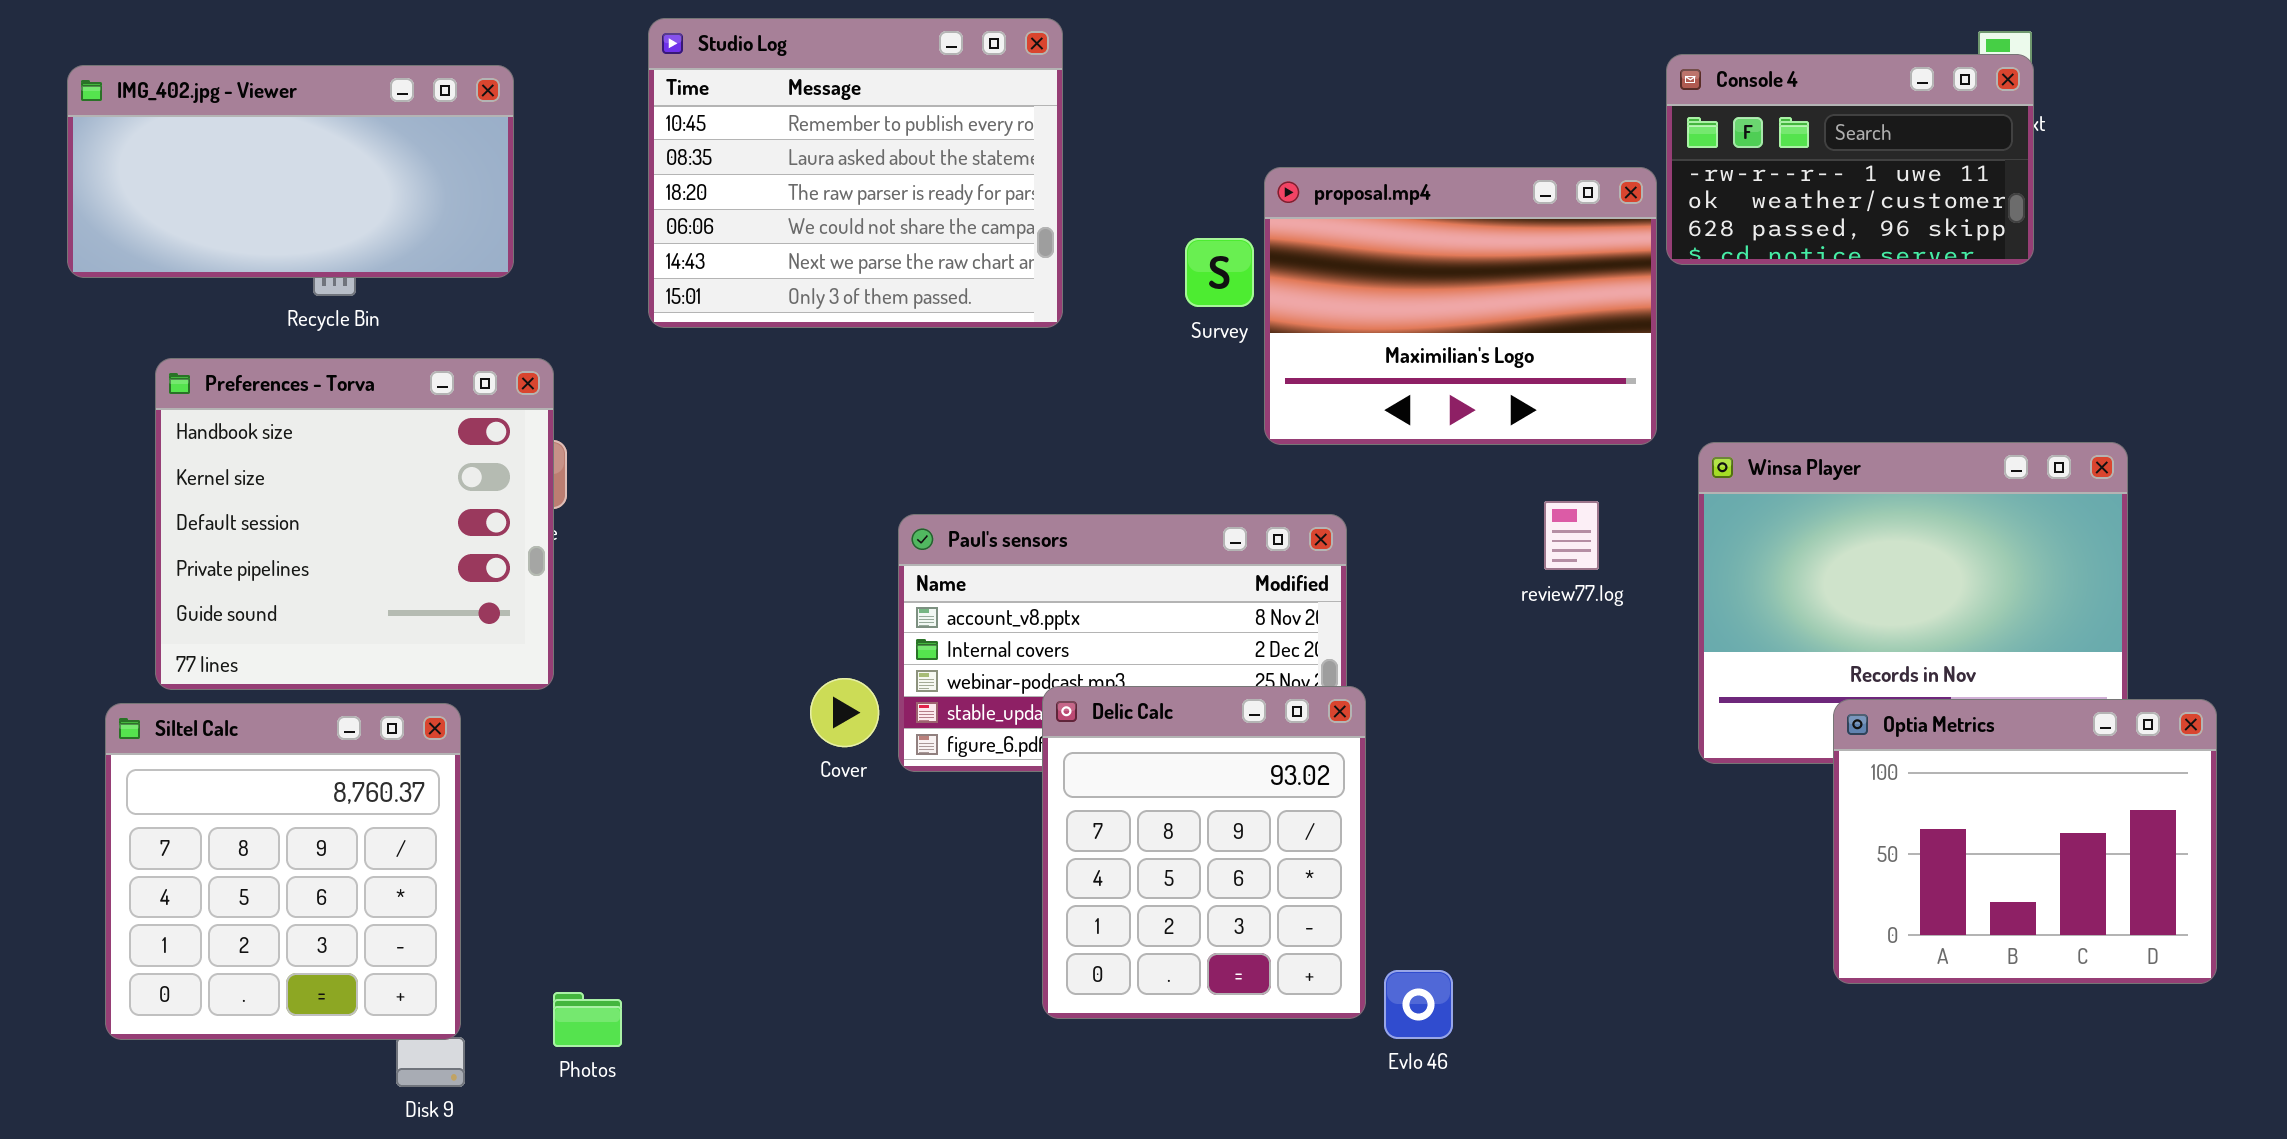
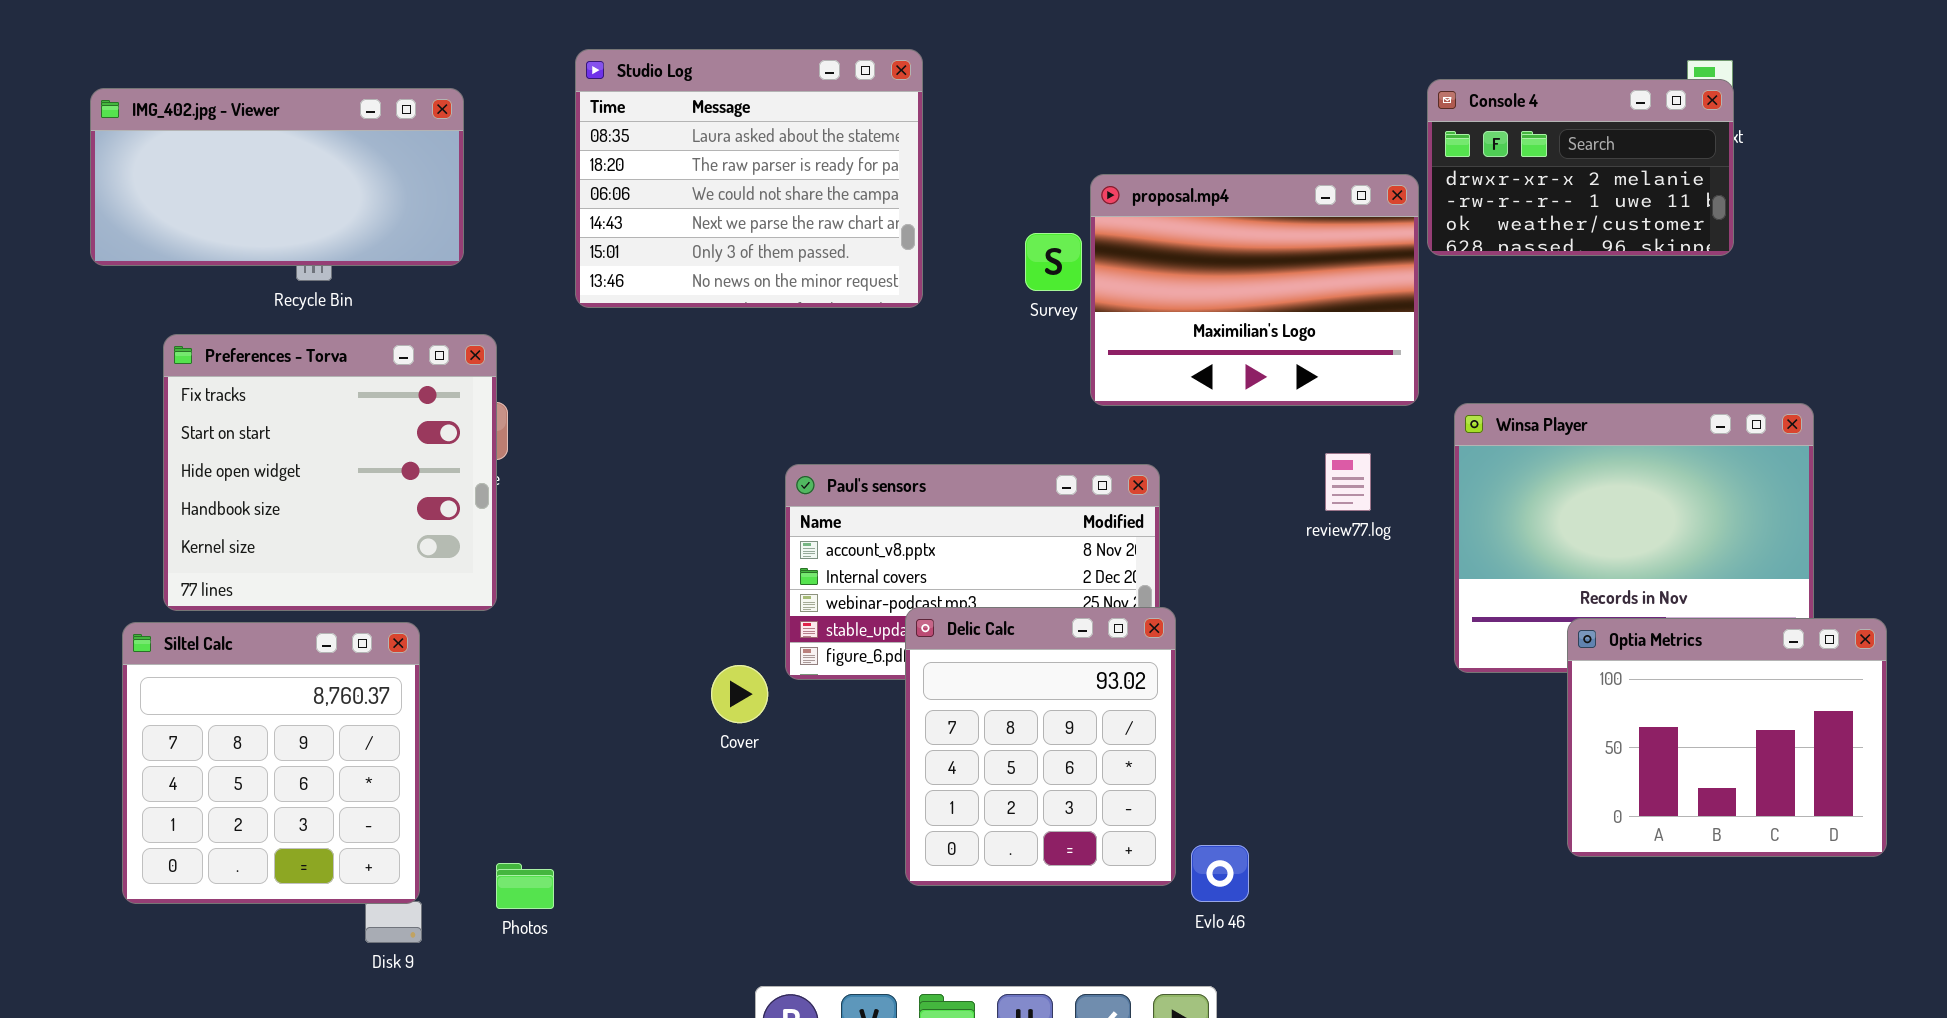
Studio Log: [648,18,1063,328] -> [575,49,923,308], scrolled down 1 row
Console 4: [1666,54,2034,265] -> [1427,79,1734,256], scrolled up 1 row
Preferences - Torva: [155,358,554,690] -> [163,334,497,611], scrolled up 3 rows
Cover: [810,678,879,747] -> [711,665,768,723], moved

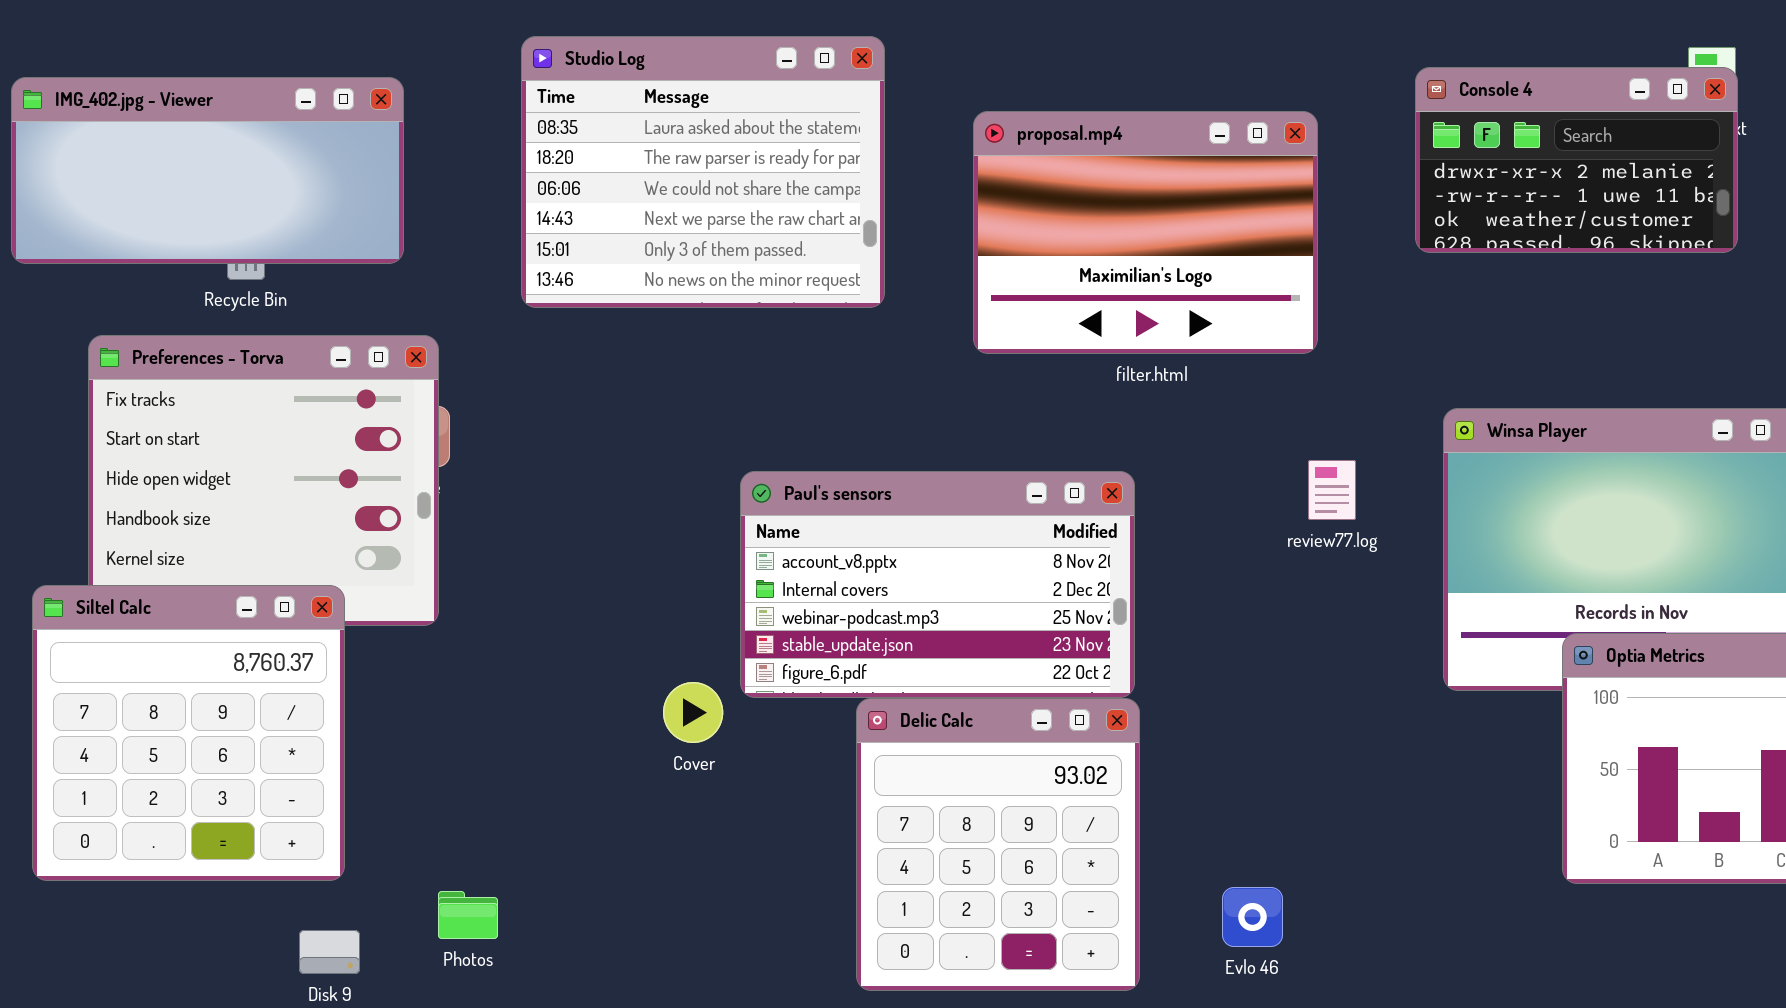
proposal.mp4: [1090,174,1419,406] -> [973,111,1318,354], moved
Delic Calc: [905,607,1176,886] -> [856,698,1140,991], moved
Siltel Calc: [122,622,420,904] -> [32,585,345,881], moved
Evlo 46: [1191,845,1249,902] -> [1222,887,1283,947], moved

